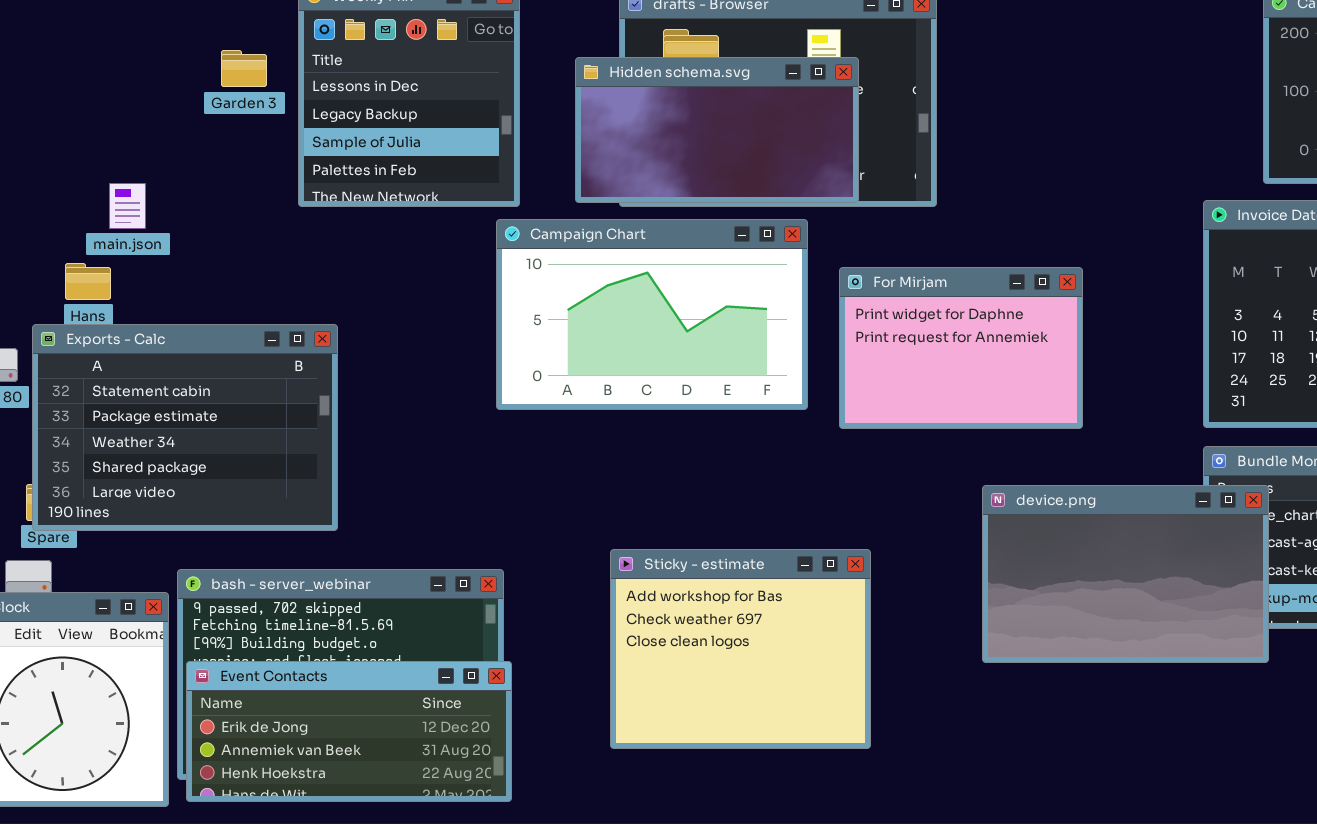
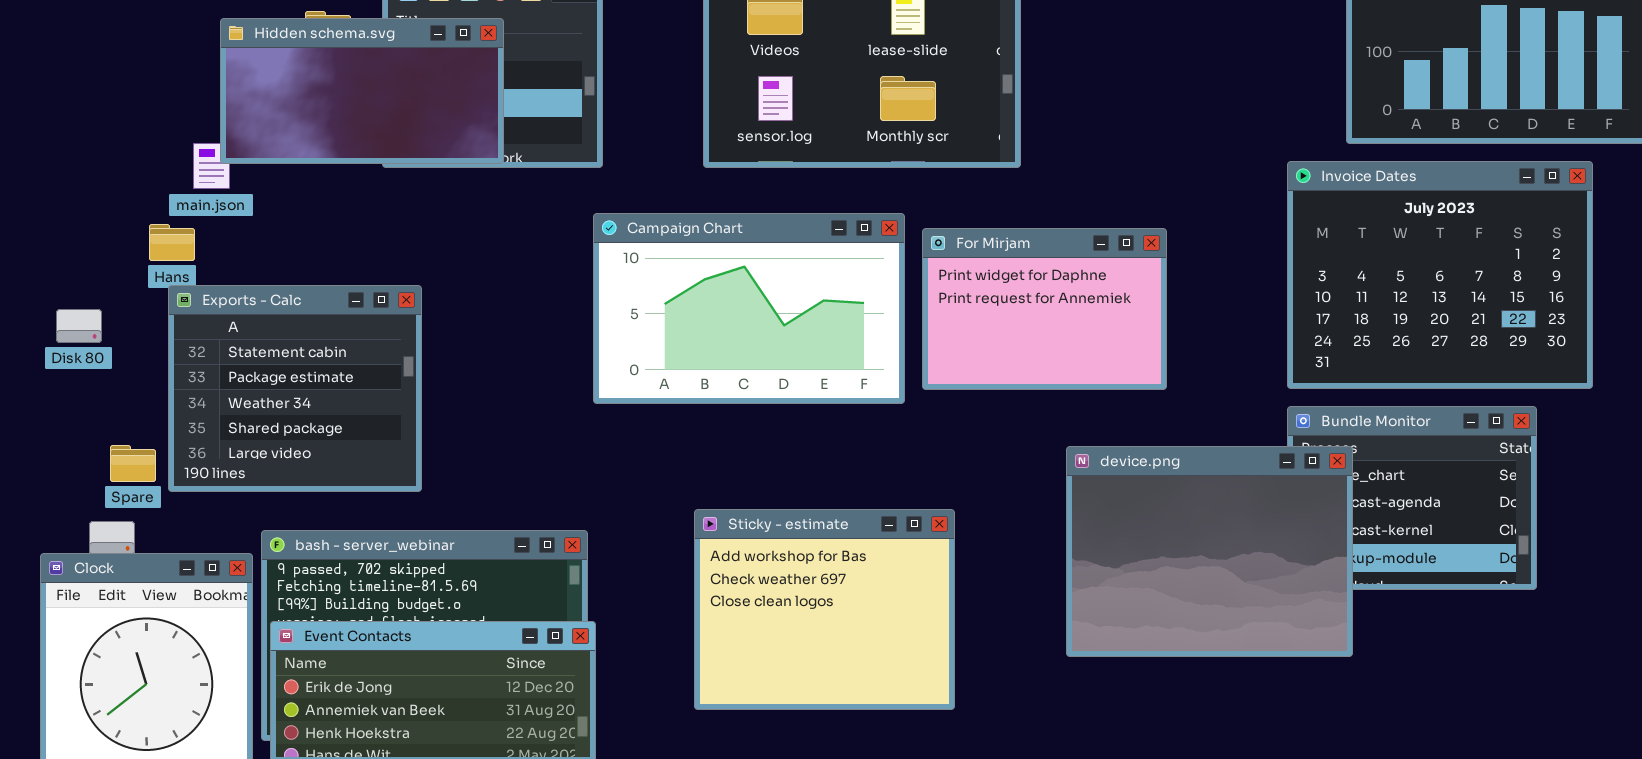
Hidden schema.svg: [575,57,859,203] -> [220,18,504,164], moved
Campaign Chart: [496,219,808,410] -> [593,213,905,404], moved
Exports - Calc: [32,324,338,531] -> [168,285,422,492], resized
device.png: [982,485,1269,663] -> [1066,446,1353,657], resized

